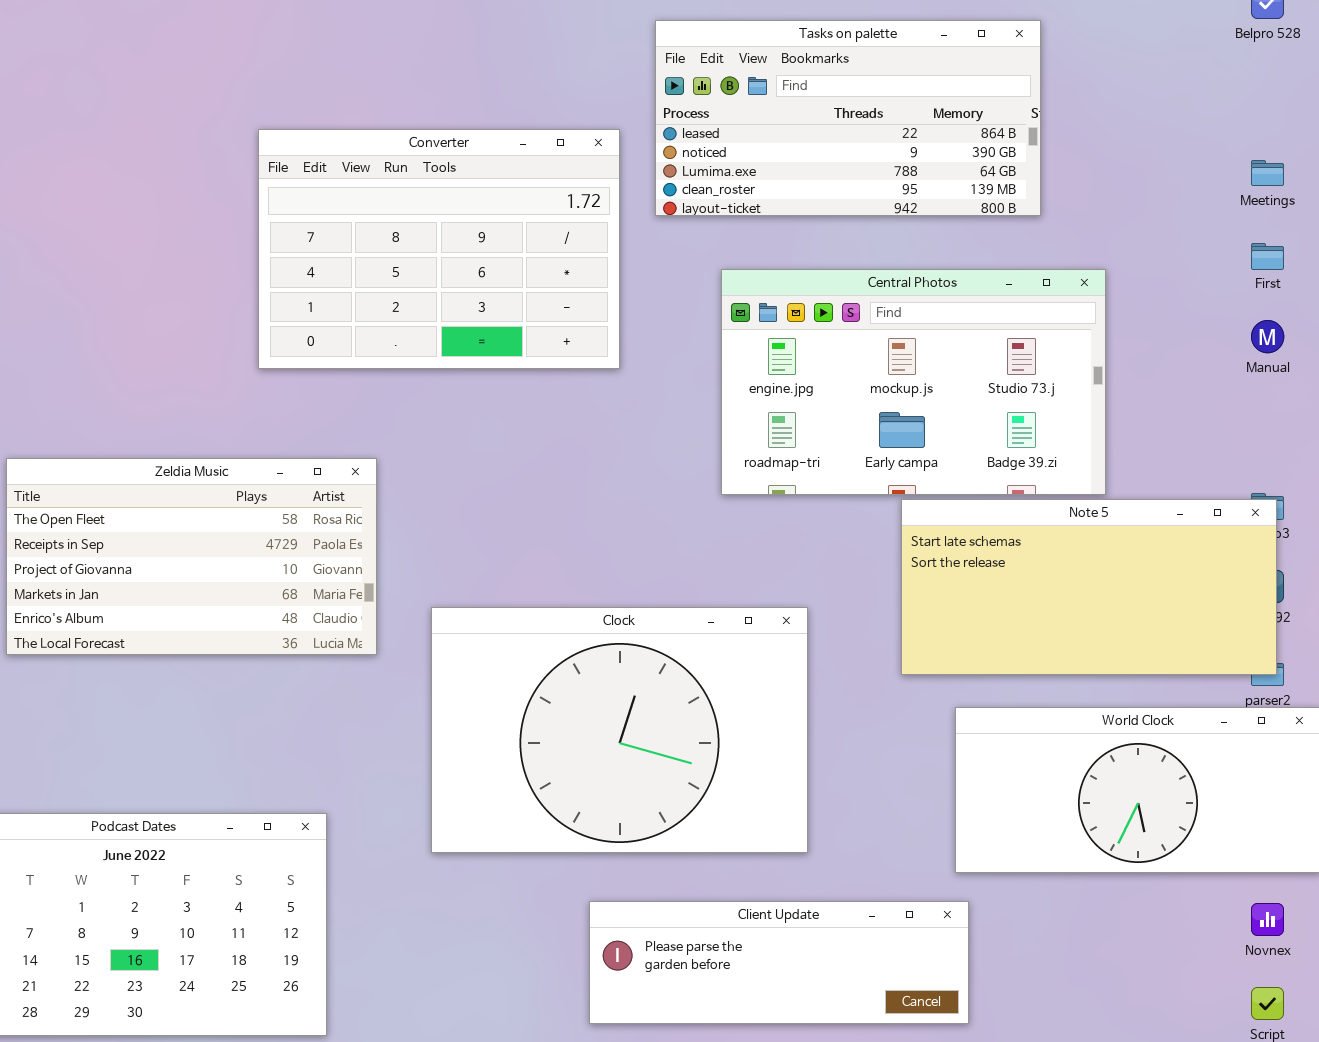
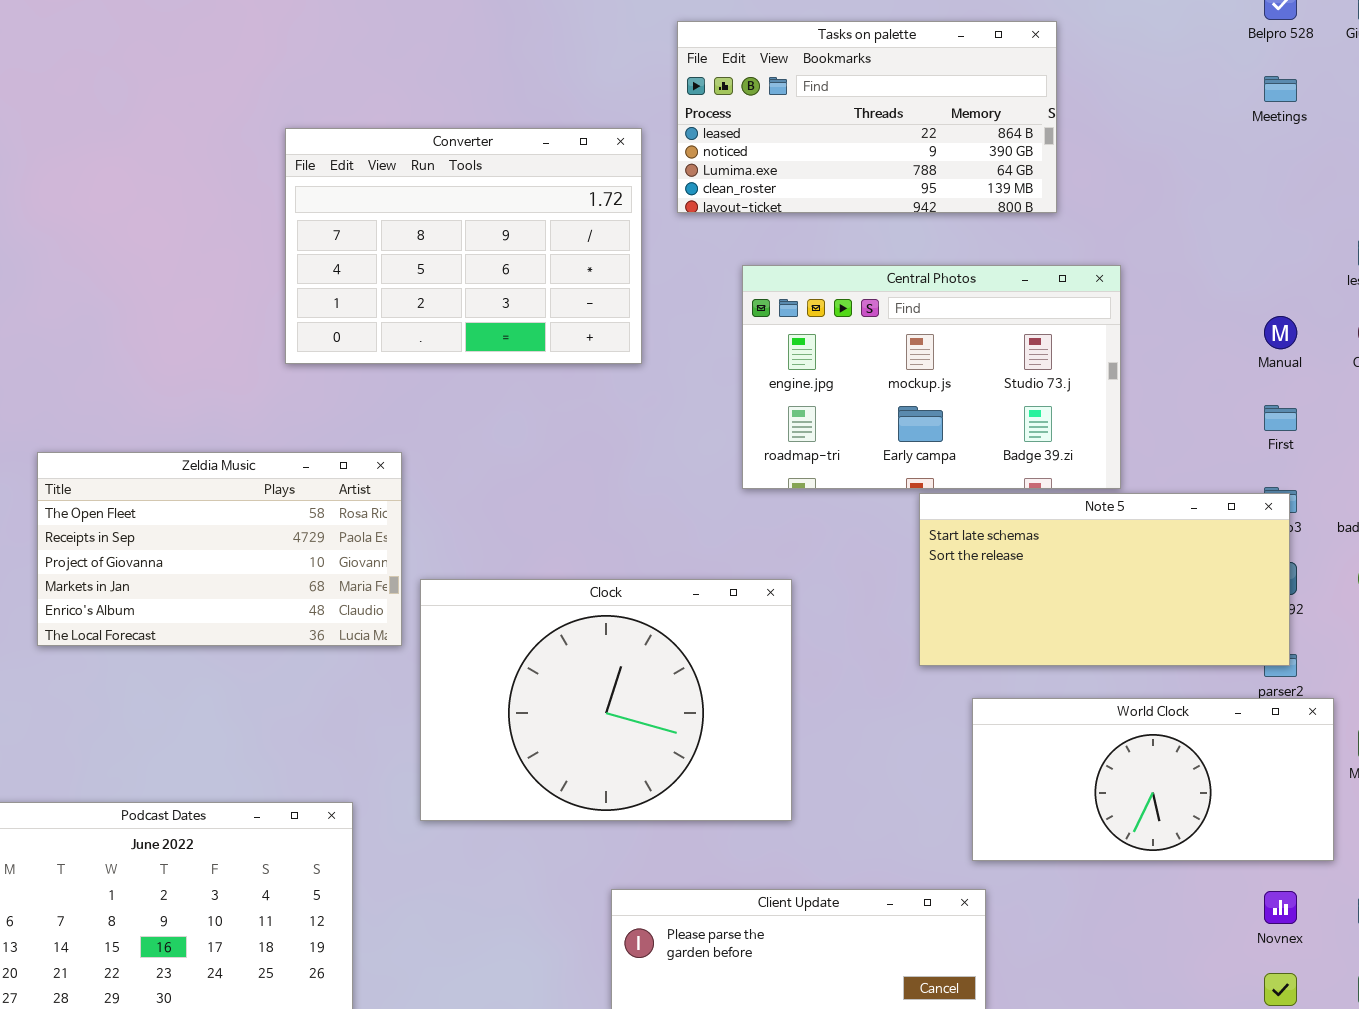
Meetings: [1251,160,1284,186] -> [1264,76,1297,102], moved
First: [1251,243,1284,270] -> [1264,405,1297,431], moved
Clock: [431,607,808,853] -> [420,579,792,821], moved

